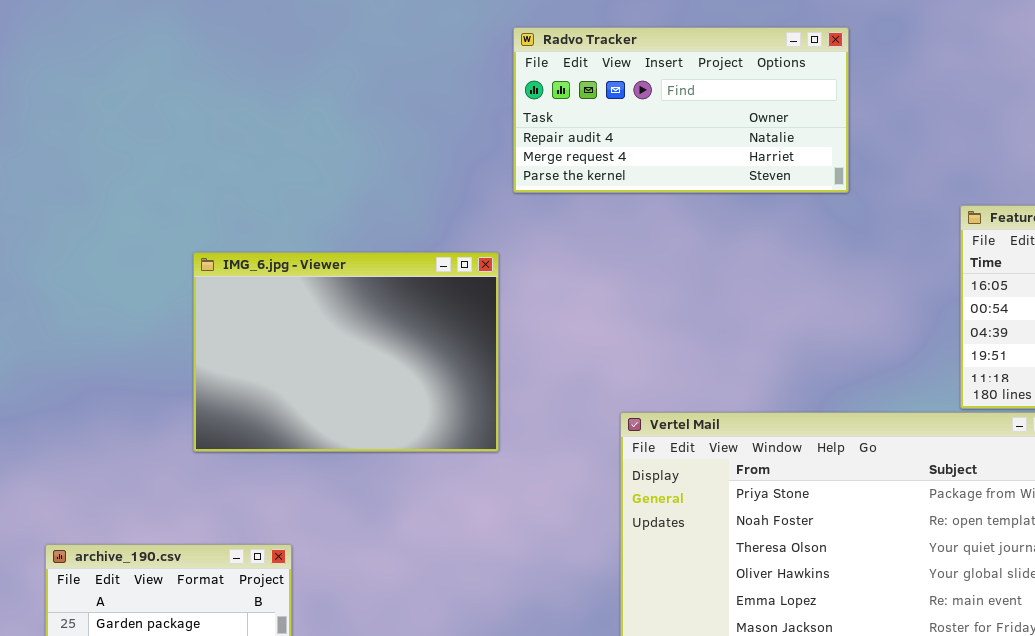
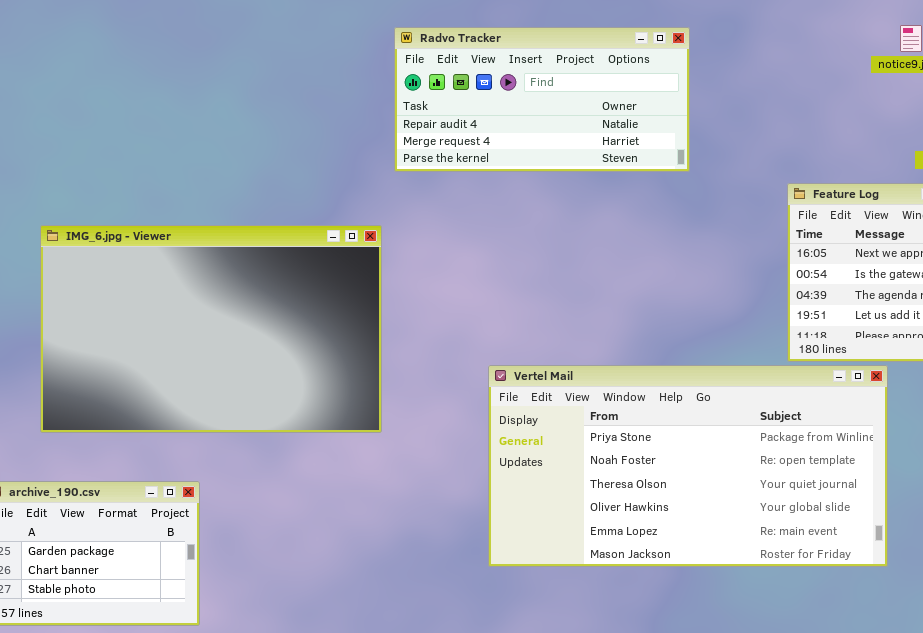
IMG_6.jpg - Viewer: [193,252,499,452] -> [40,225,382,433], resized

